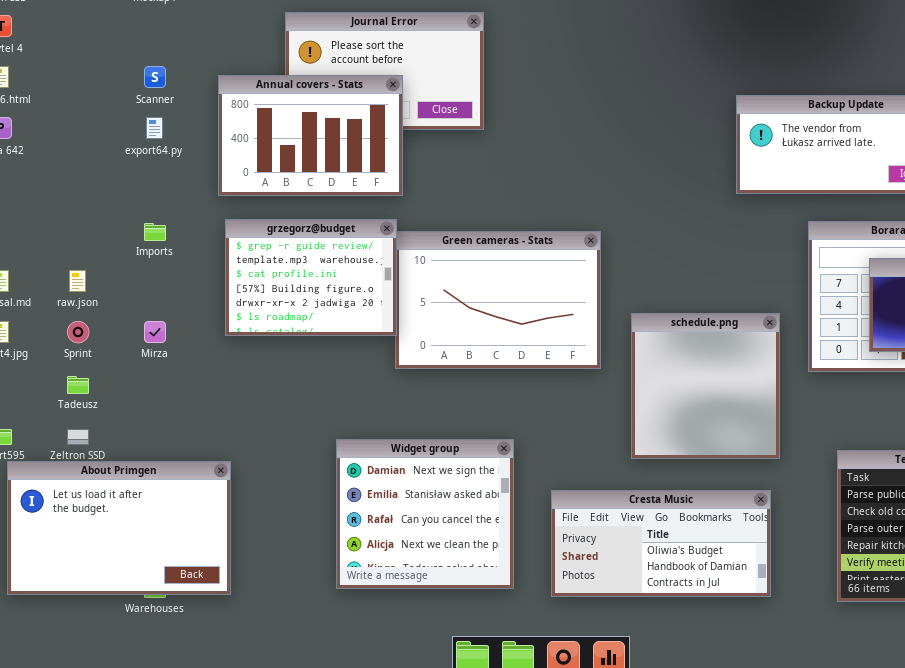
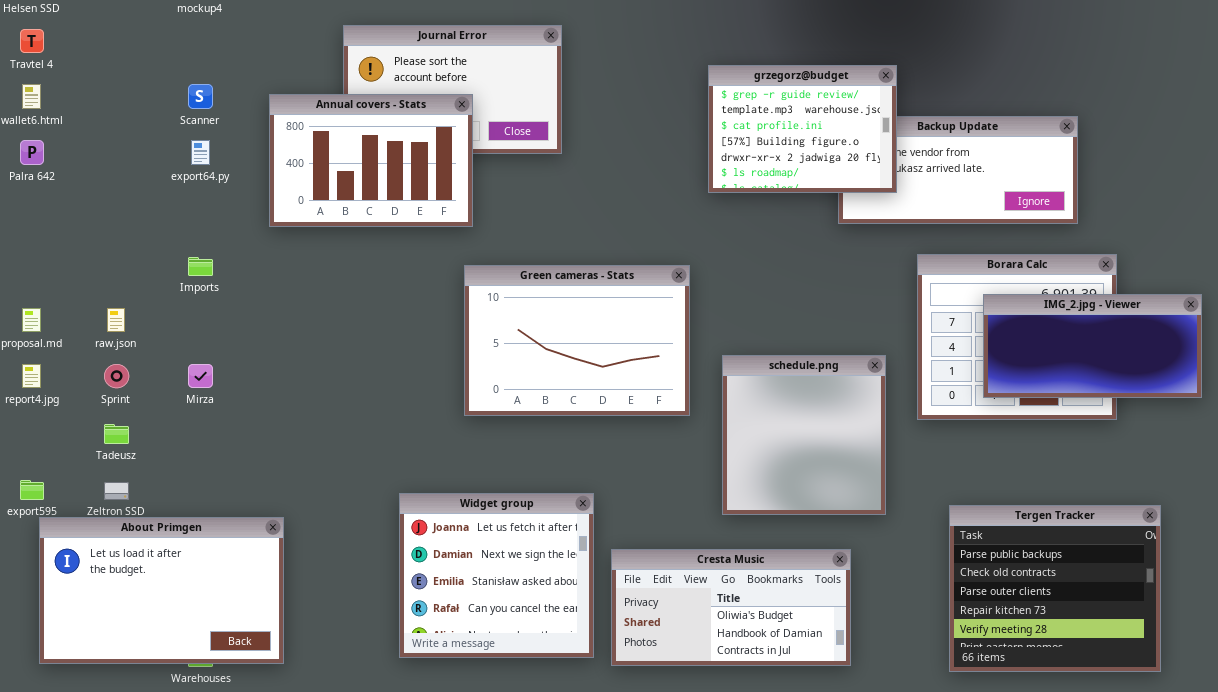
grzegorz@budget: [225,219,397,336] -> [708,65,897,193], moved
Widget group: [336,439,514,589] -> [399,493,594,658], scrolled up 1 row
Cresta Music: [551,490,771,597] -> [611,549,851,666], moved

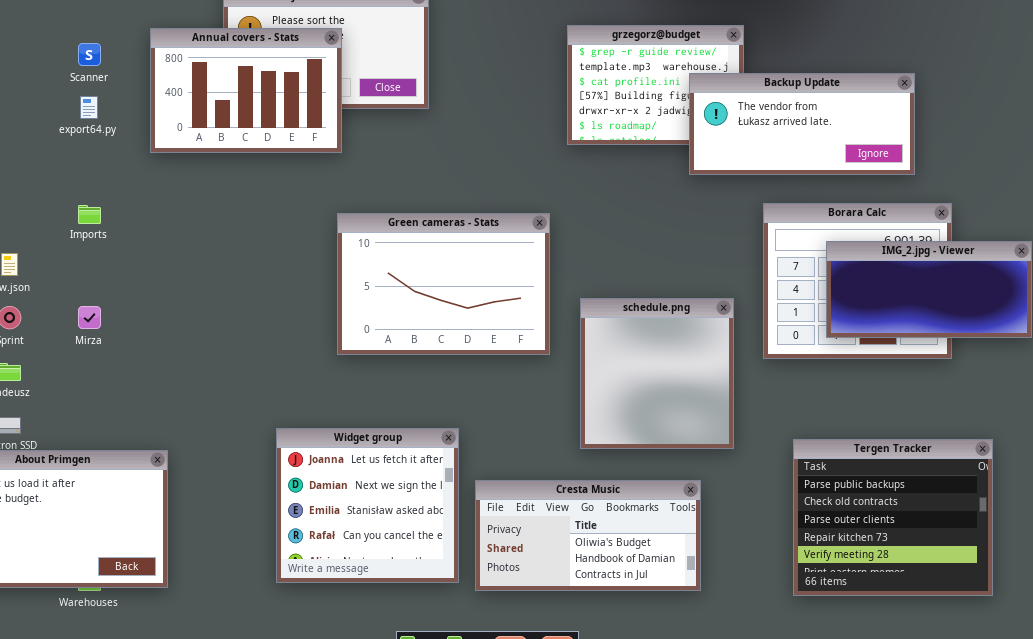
Annual covers - Stats: [269,94,473,227] -> [150,28,342,153], moved
Backup Update: [838,116,1078,224] -> [689,73,915,175], raised

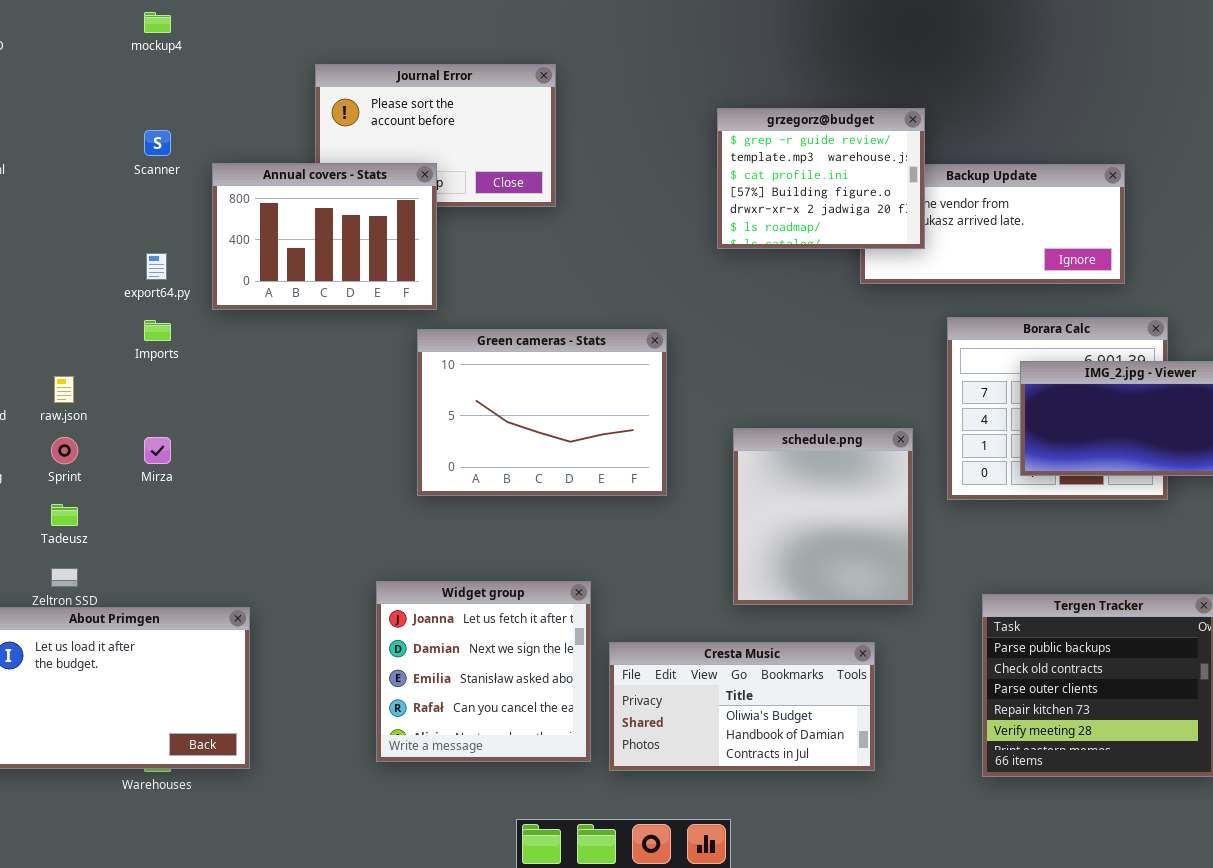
grzegorz@budget: [567,25,744,145] -> [717,108,925,249], raised
Annual covers - Stats: [150,28,342,153] -> [212,163,437,310], moved
export64.py: [80,96,98,119] -> [146,253,167,280], moved
Green cameras - Stats: [337,213,550,355] -> [417,329,667,496], moved

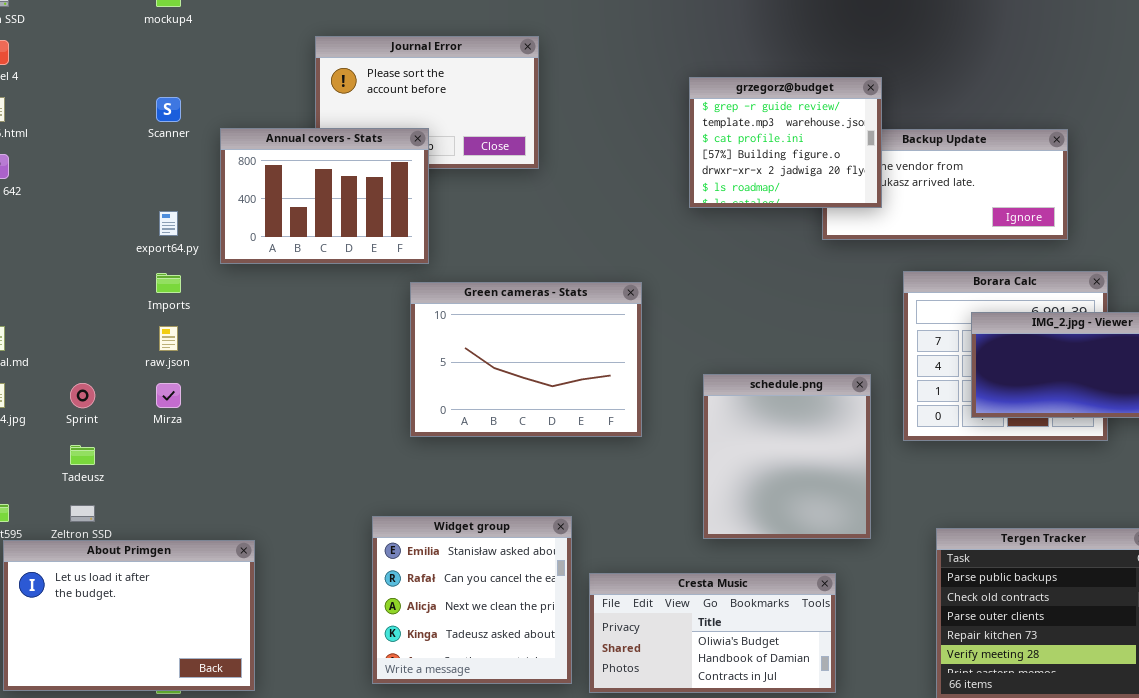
raw.json: [54,376,74,403] -> [159,326,178,351], moved
Widget group: [376,581,591,762] -> [372,516,572,684], scrolled down 2 rows

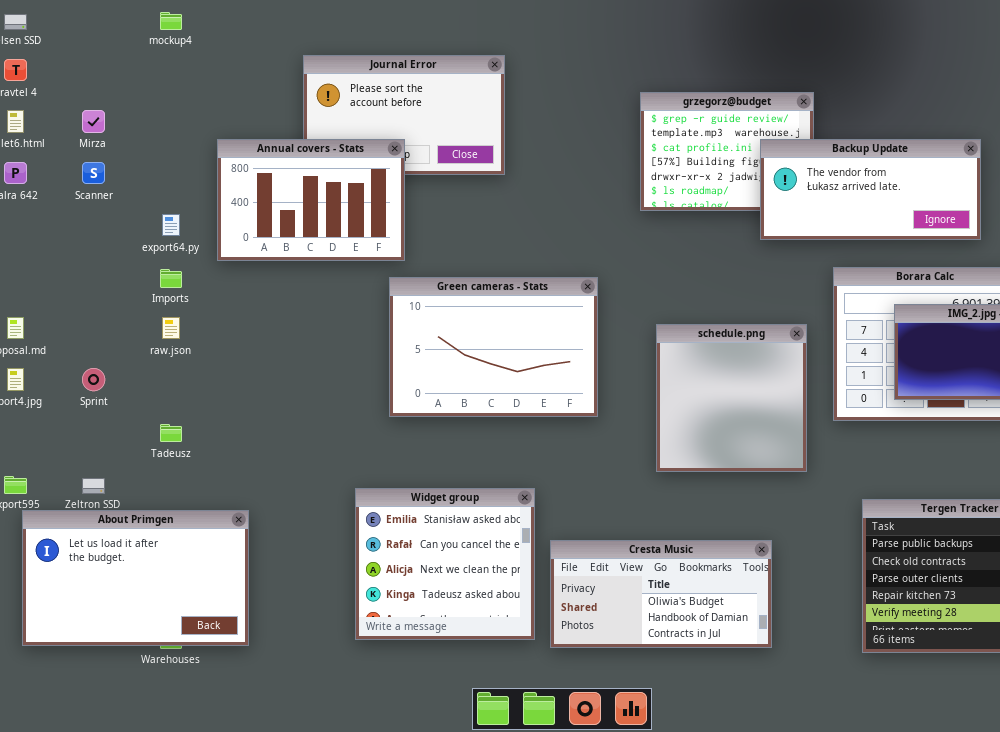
Scanner: [156,97,181,122] -> [82,162,105,184], moved
Backup Update: [822,129,1068,240] -> [760,139,981,240], raised
schedule.png: [703,374,871,539] -> [656,324,807,472], moved
Mirza: [156,383,181,408] -> [82,110,105,133], moved
Tadeusz: [70,445,95,465] -> [160,424,182,442], moved

